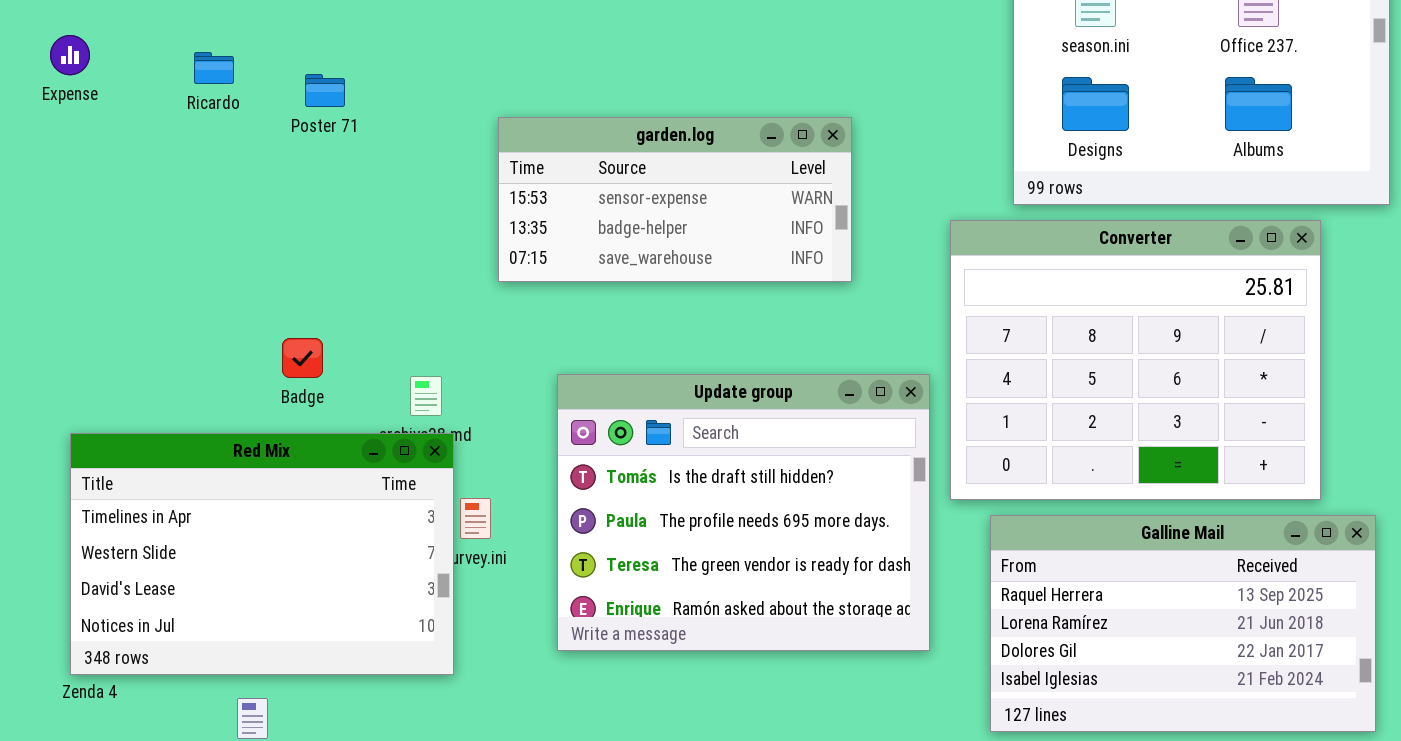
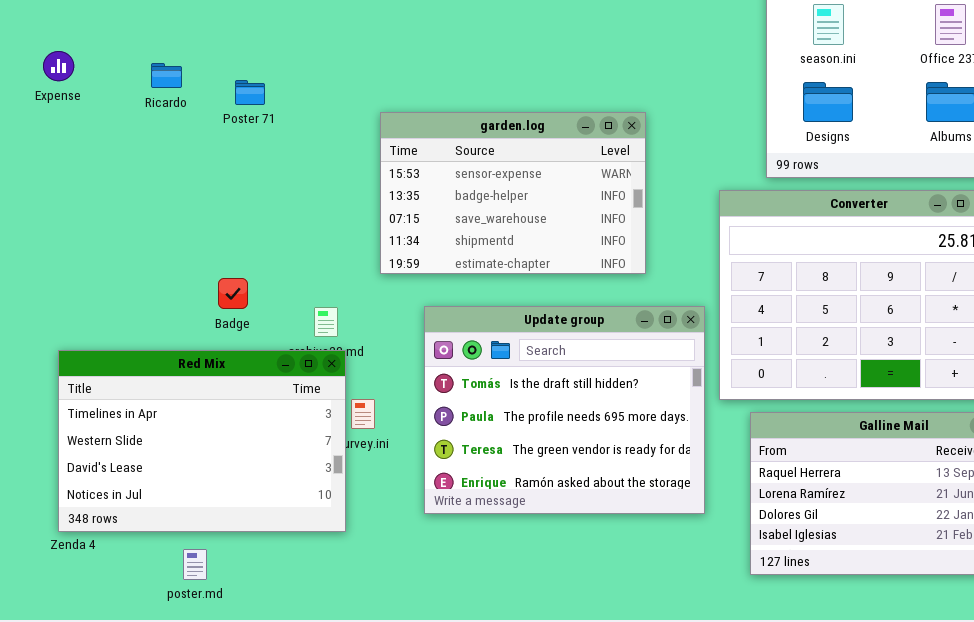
garden.log: [498,117,852,282] -> [380,112,646,274], resized

